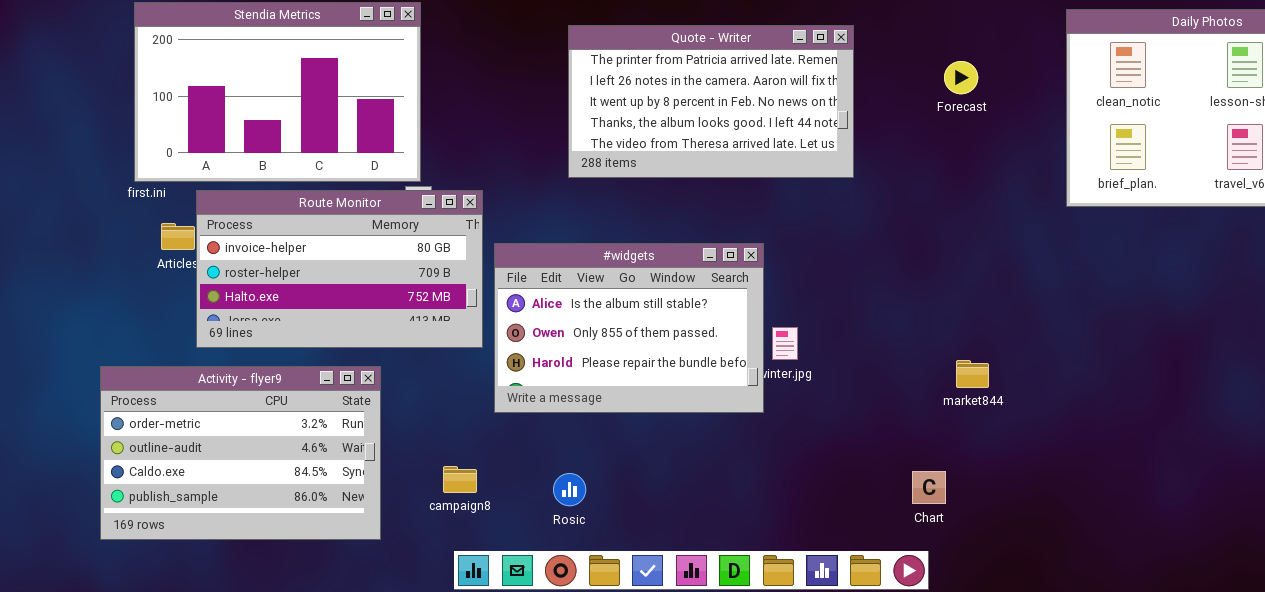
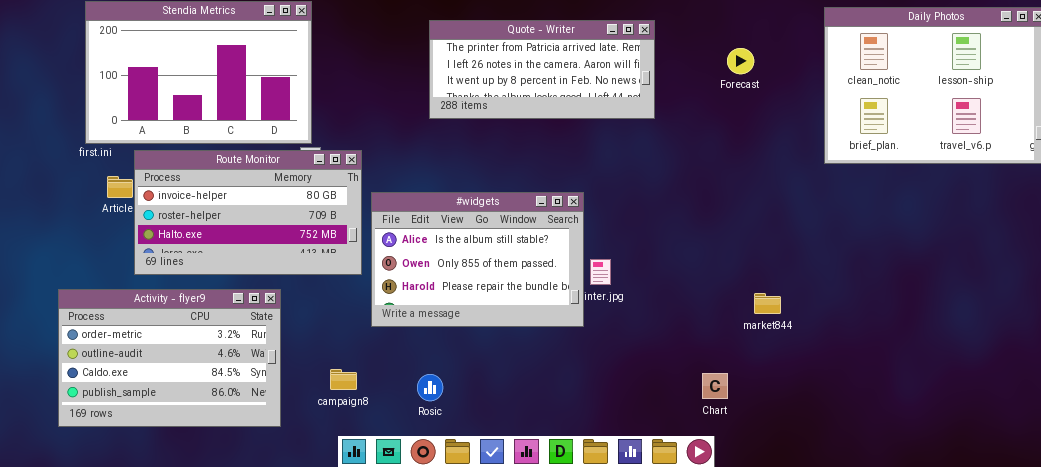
Quote - Writer: [568,25,854,178] -> [429,20,655,119], resized
market844: [956,360,989,388] -> [754,293,781,314], moved

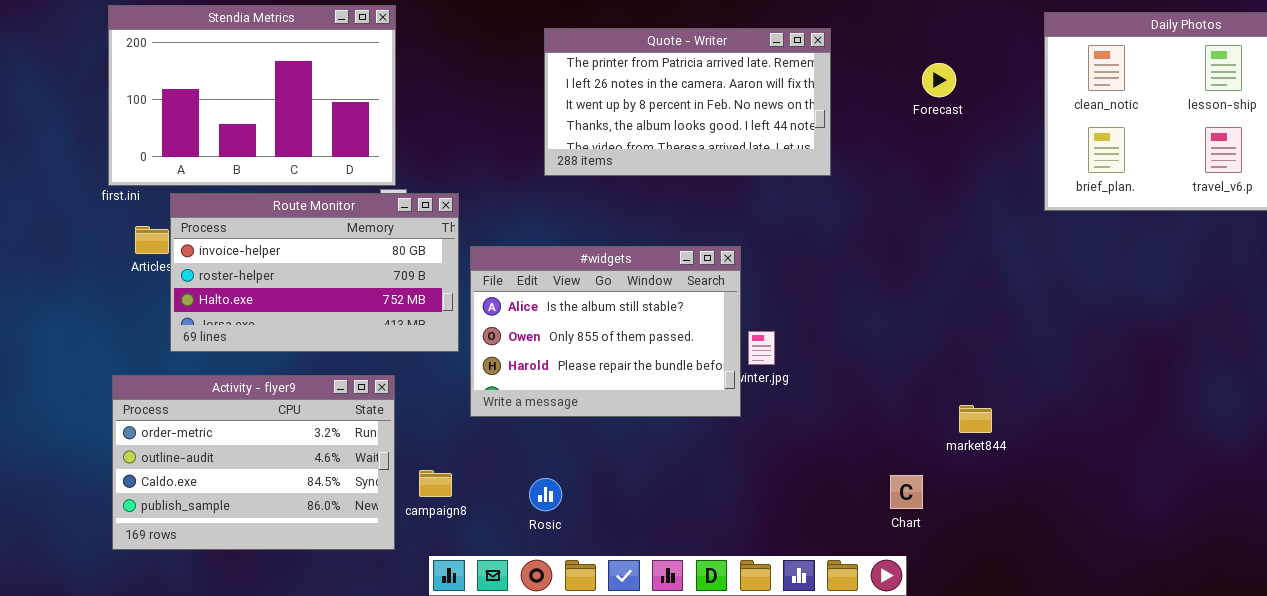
Quote - Writer: [429,20,655,119] -> [544,28,831,176], resized
Activity - flyer9: [58,289,281,427] -> [112,375,395,550], moved
market844: [754,293,781,314] -> [959,405,992,433], moved

